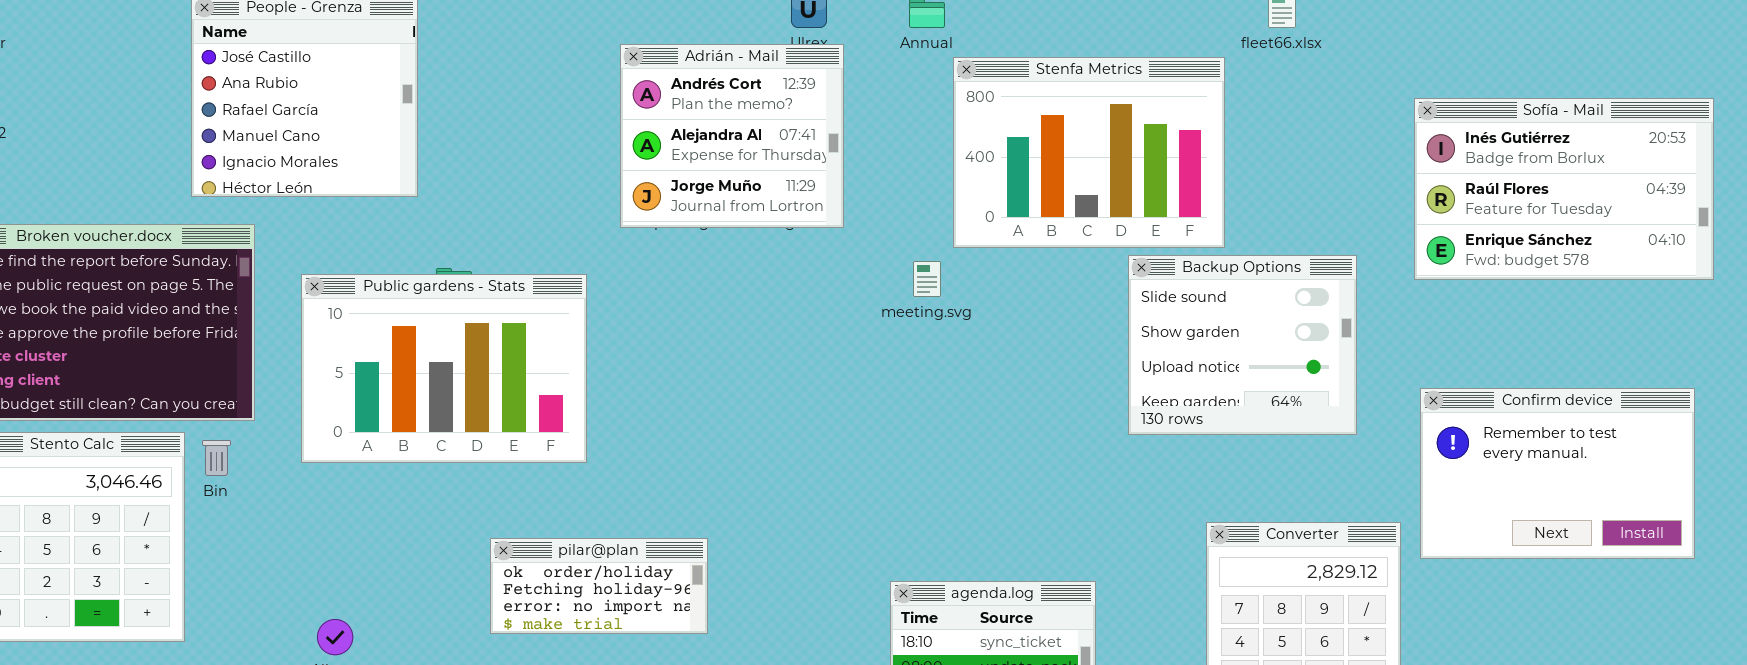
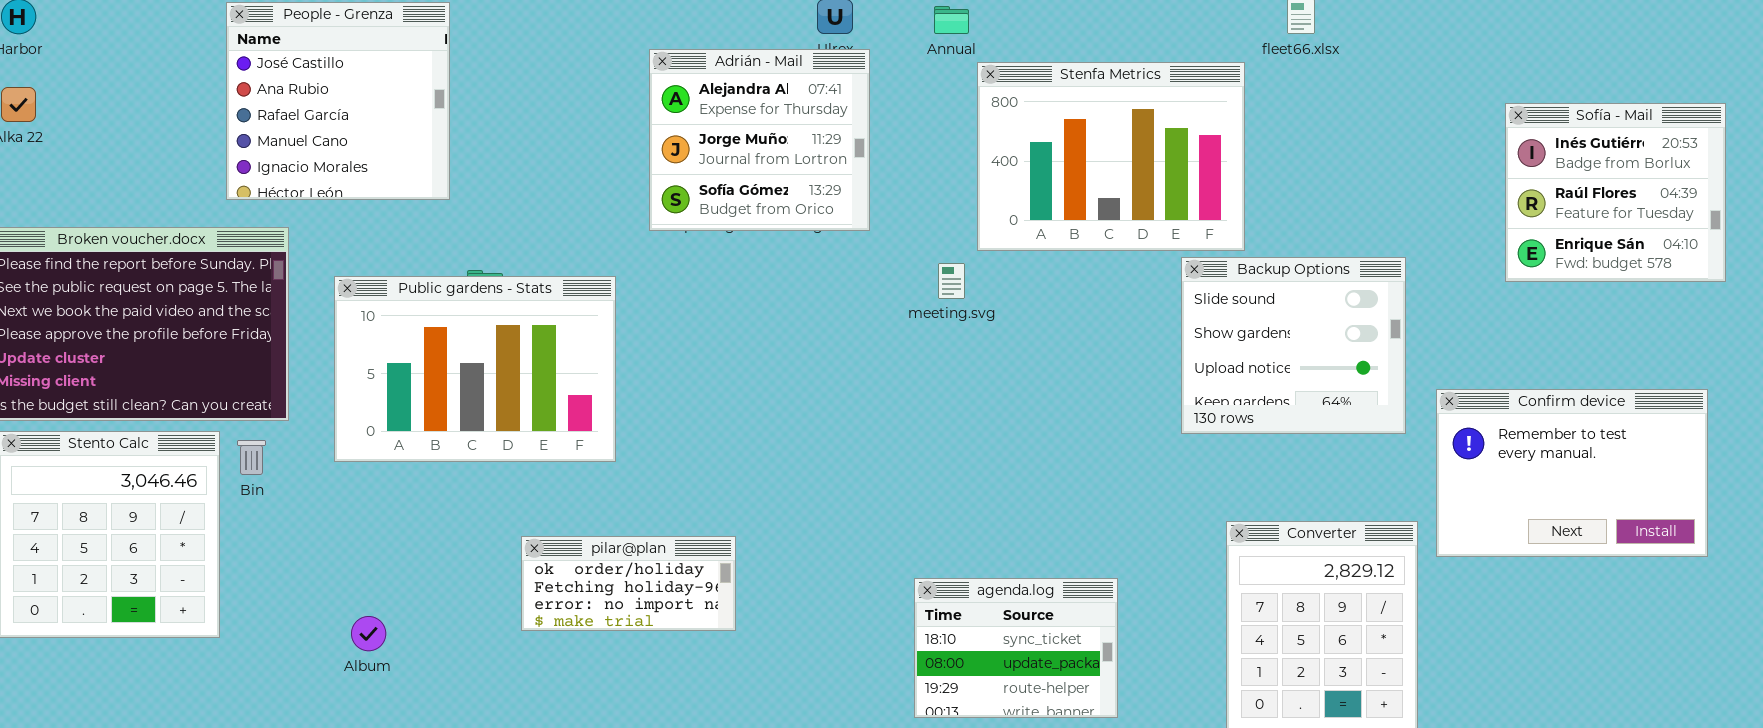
Adrián - Mail: [620,44,844,228] -> [649,49,870,231], scrolled down 1 row
Sofía - Mail: [1414,98,1714,280] -> [1505,103,1726,282], resized
Backup Options: [1128,255,1357,435] -> [1181,257,1406,434], moved

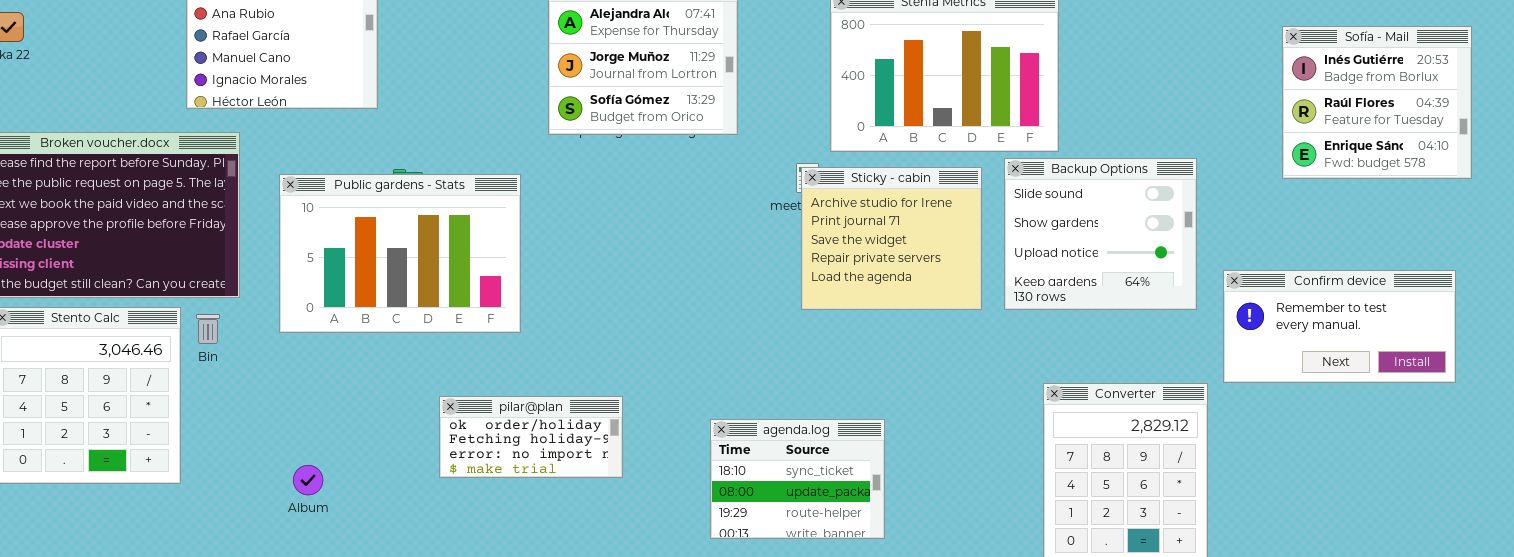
Sticky - cabin: none -> [801,167,982,310], opened
Confirm device: [1436,389,1708,557] -> [1223,270,1456,383], resized
agenda.log: [914,578,1118,718] -> [710,419,885,539], moved

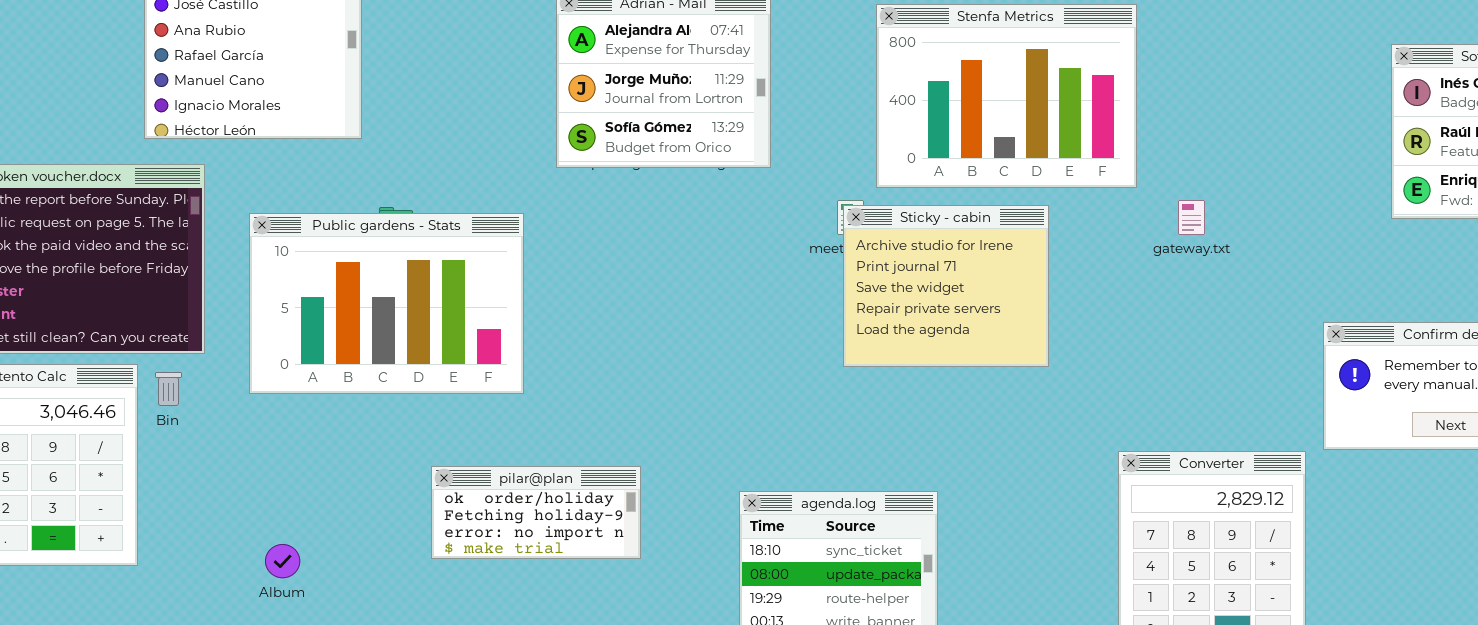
Backup Options: [1004,158,1197,310] -> none, closed

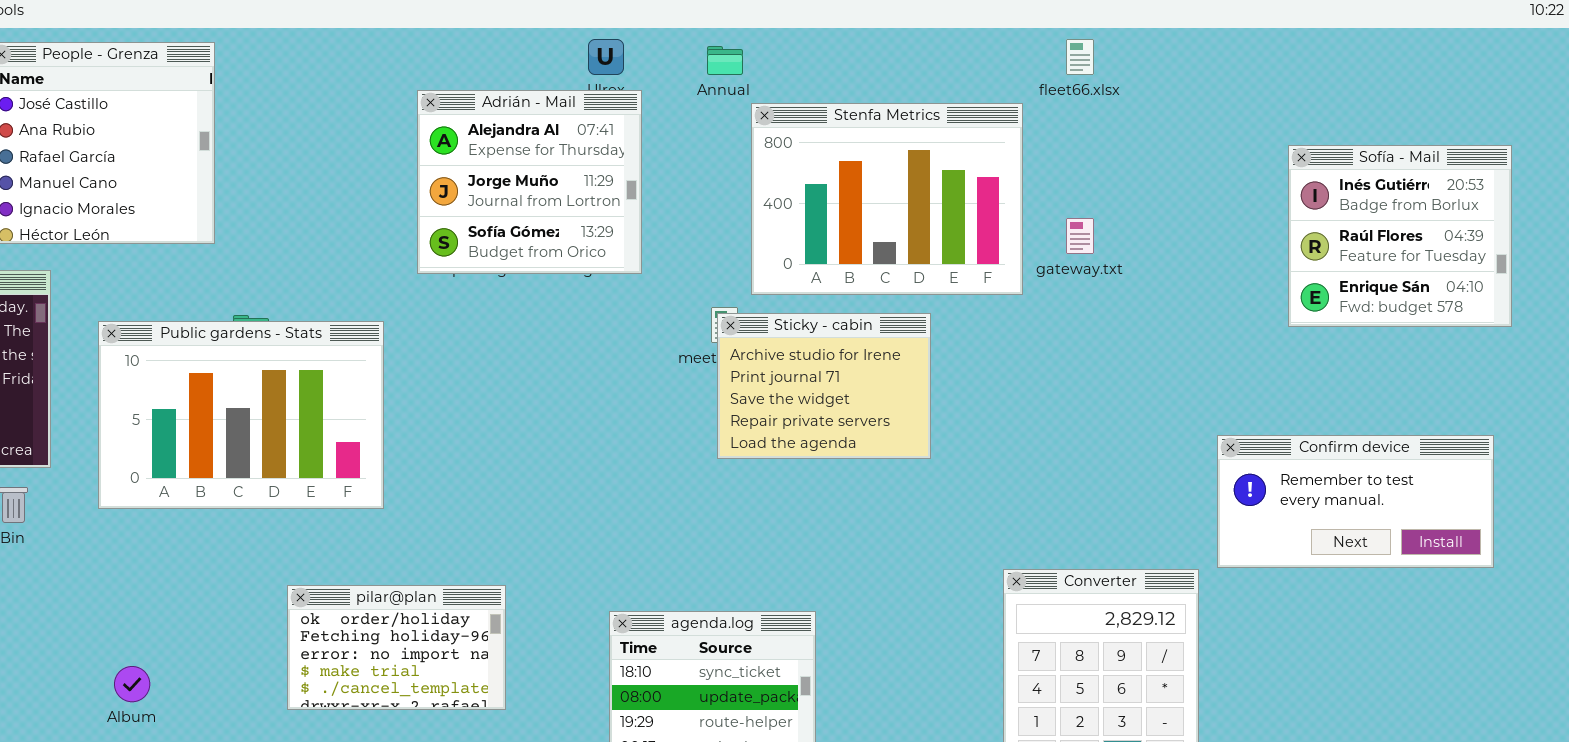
gateway.txt: [1178,200,1205,235] -> [1066,218,1094,254], moved
Sticky - cabin: [843,205,1049,367] -> [717,313,931,459], resized
pilar@plan: [431,466,641,559] -> [287,585,506,710], resized

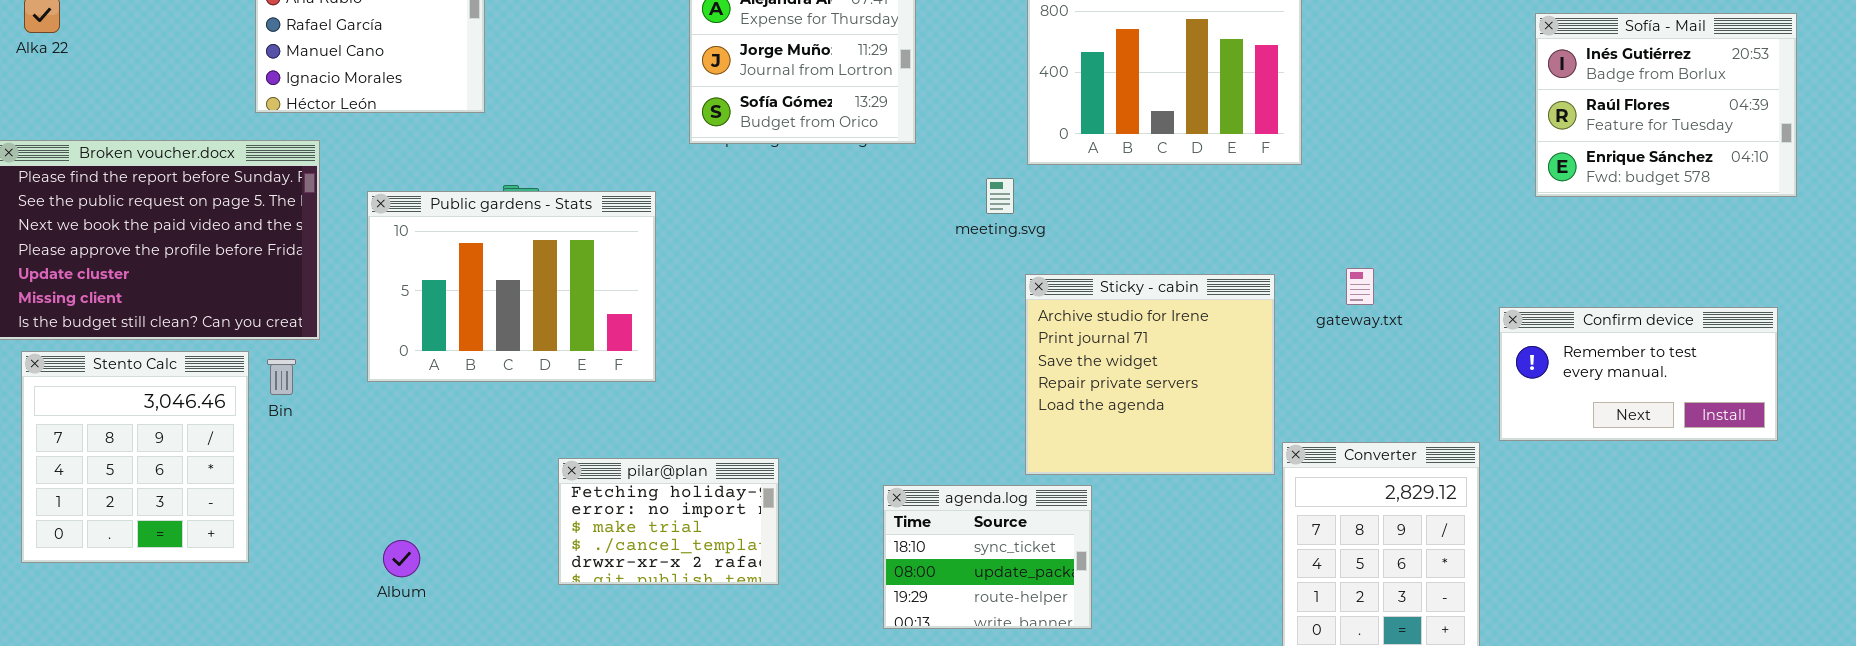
Sofía - Mail: [1288,145,1512,327] -> [1535,13,1797,197], resized
gateway.txt: [1066,218,1094,254] -> [1346,268,1374,305], moved
Sticky - cabin: [717,313,931,459] -> [1025,274,1275,475], moved, resized
pilar@plan: [287,585,506,710] -> [558,458,779,585], scrolled down 1 row

